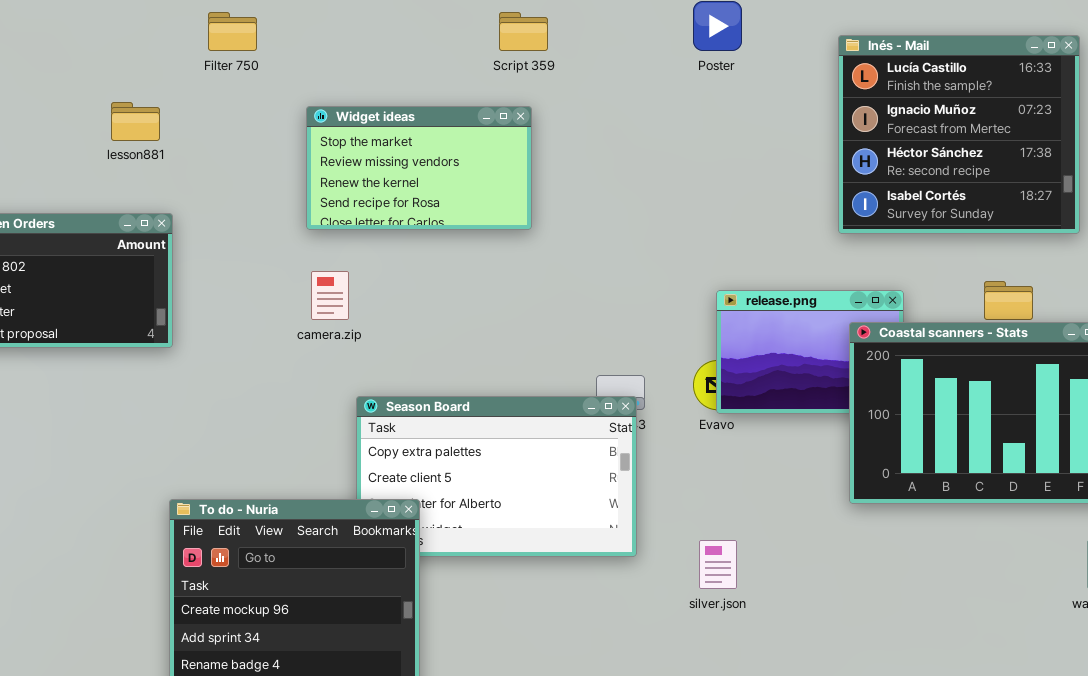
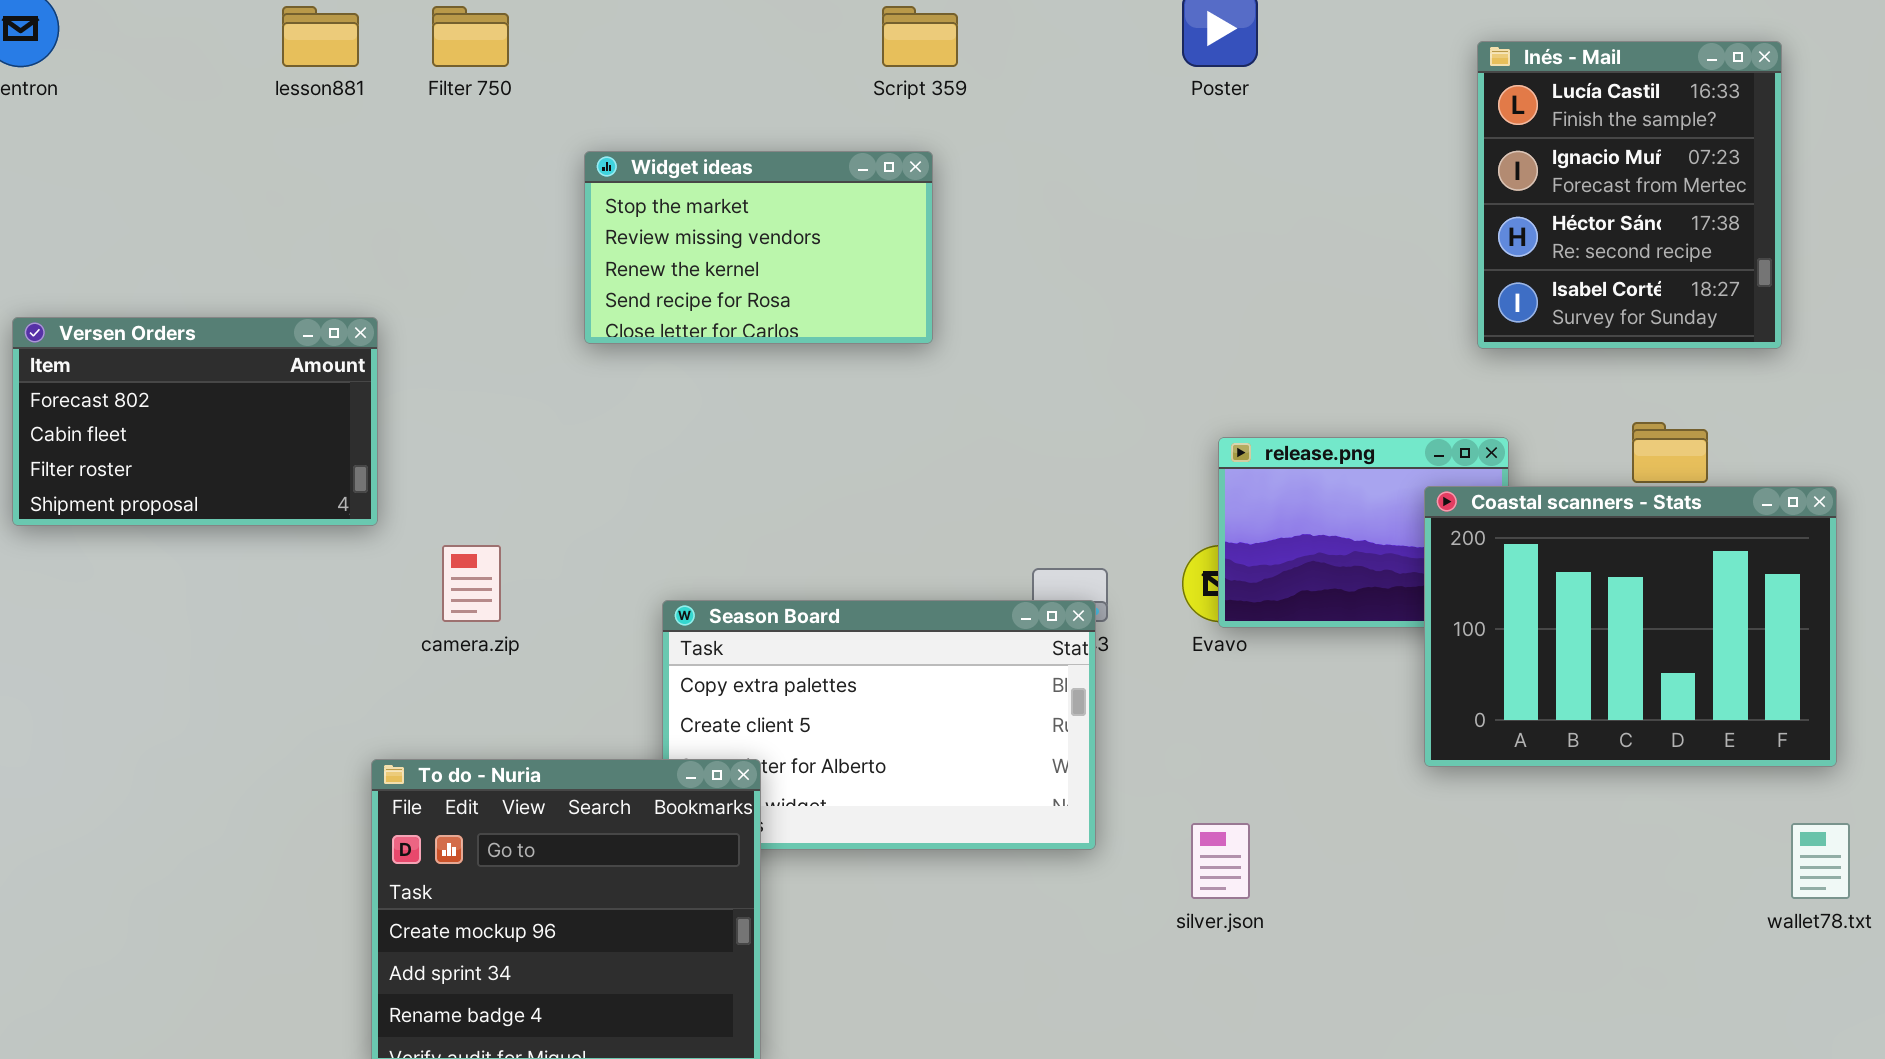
Inés - Mail: [838,35,1080,234] -> [1477,41,1782,349], resized
lesson881: [111,102,160,141] -> [282,6,359,67], moved
camera.zip: [311,271,349,320] -> [442,545,501,622], moved

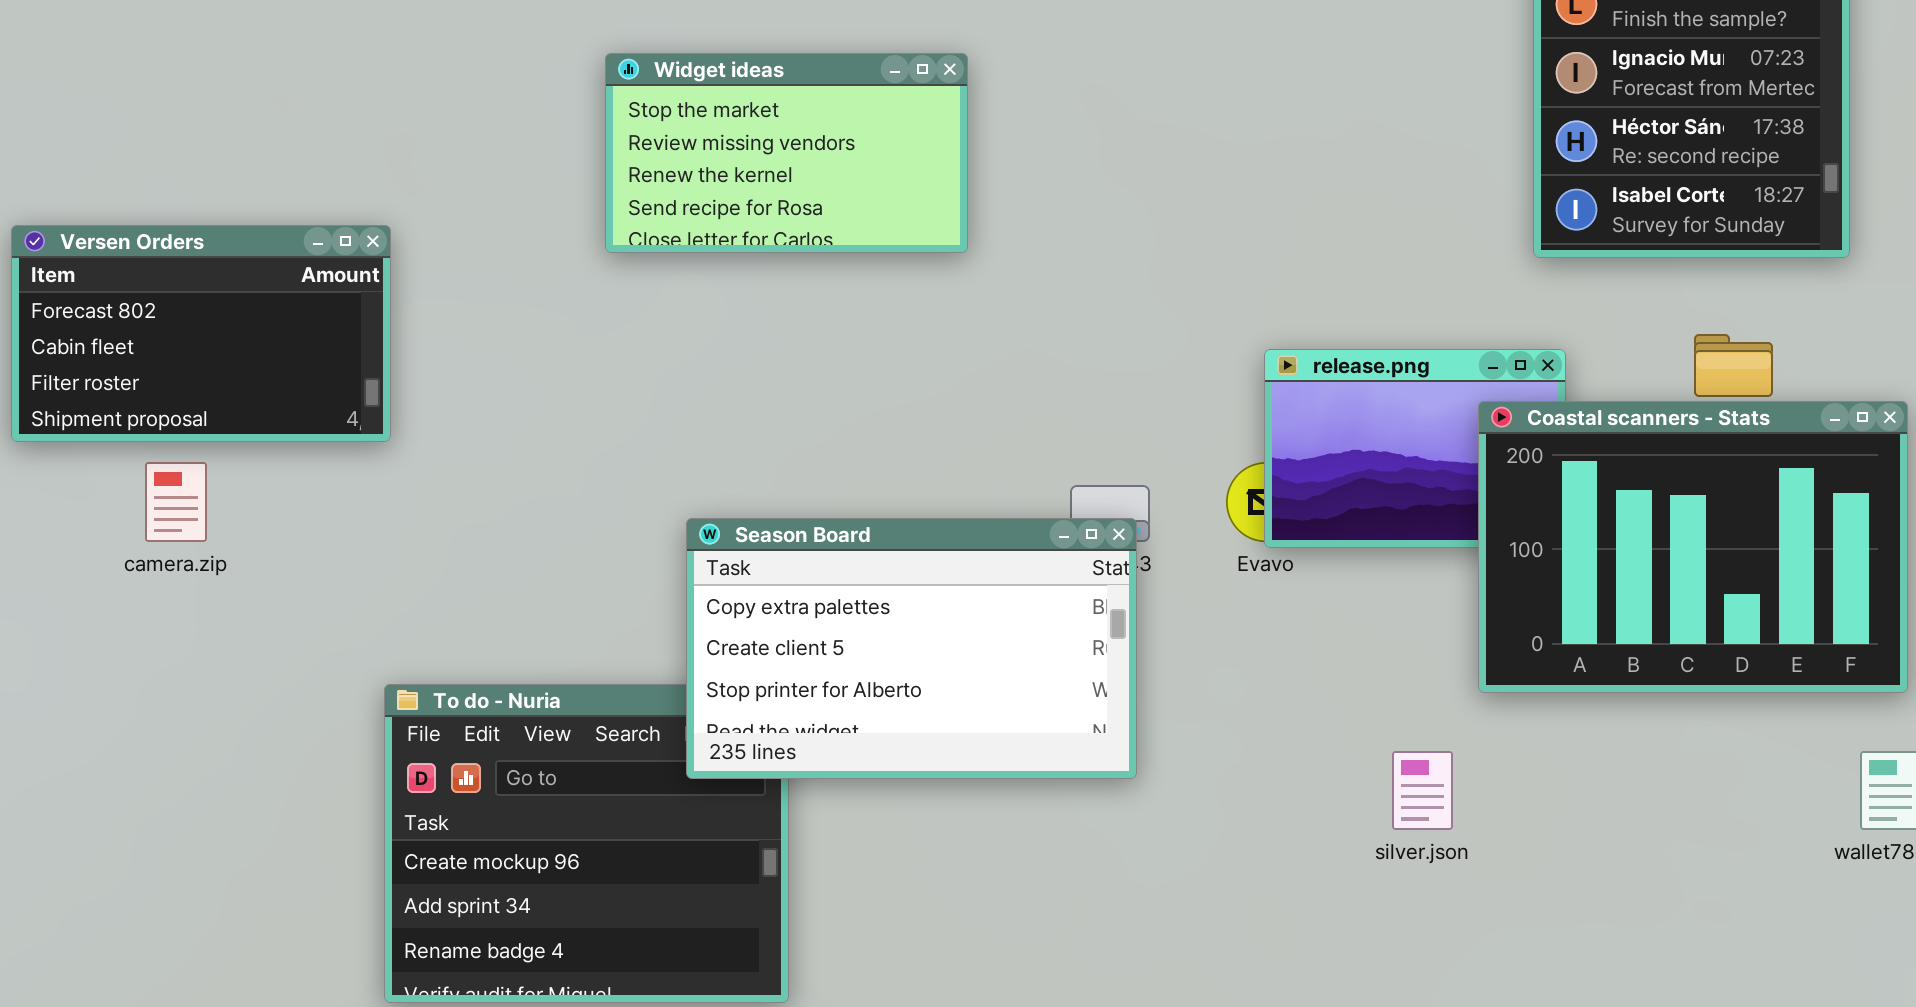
camera.zip: [442,545,501,622] -> [145,462,207,542], moved
Season Board: [662,600,1096,850] -> [686,518,1137,779], raised
silver.json: [1191,823,1250,899] -> [1392,751,1453,830], moved

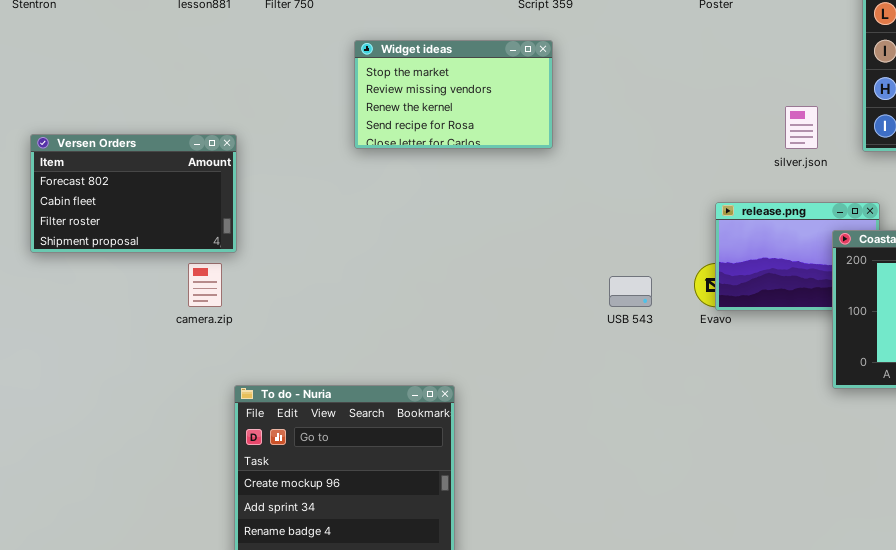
camera.zip: [145,462,207,542] -> [188,263,222,307], moved
Season Board: [686,518,1137,779] -> none, closed
silver.json: [1392,751,1453,830] -> [785,106,818,149], moved

